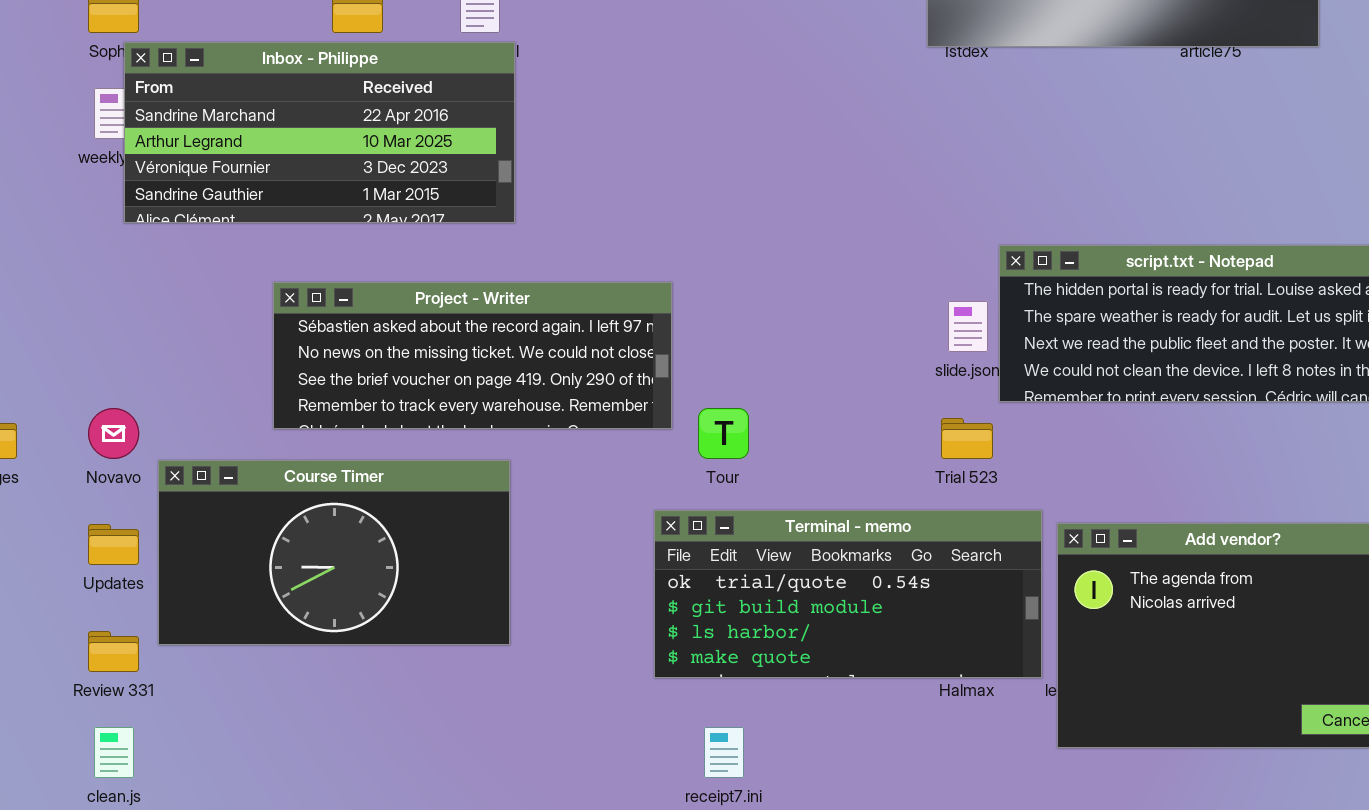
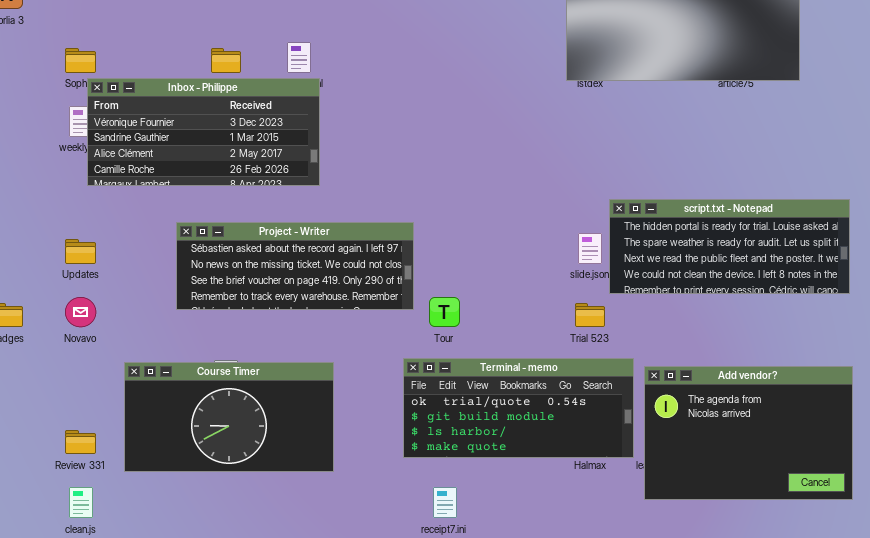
Inbox - Philippe: [124,42,515,223] -> [87,78,320,186], scrolled down 2 rows
Course Timer: [158,460,510,645] -> [124,362,334,472], moved
Updates: [88,524,139,565] -> [65,239,96,264], moved

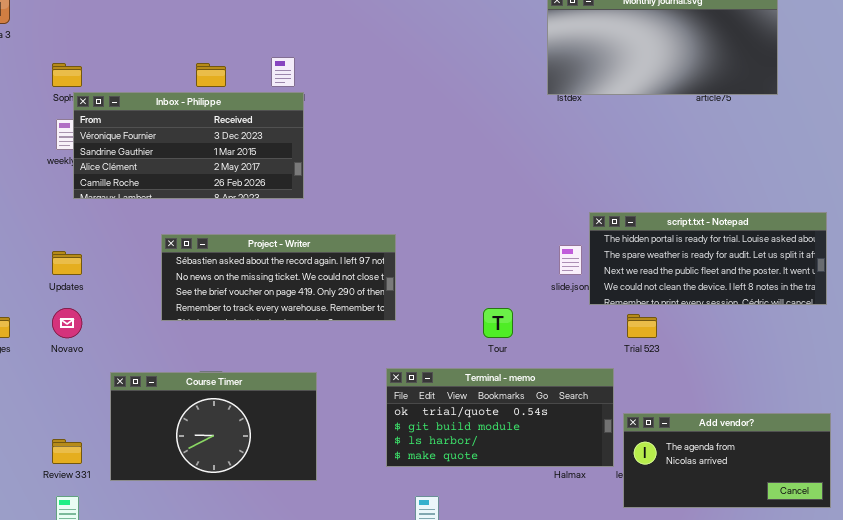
Tour: [429,297,460,327] -> [483,308,513,338], moved
Trial 523: [575,303,605,327] -> [627,314,657,338], moved
Add vendor?: [644,366,853,500] -> [623,413,831,508], resized

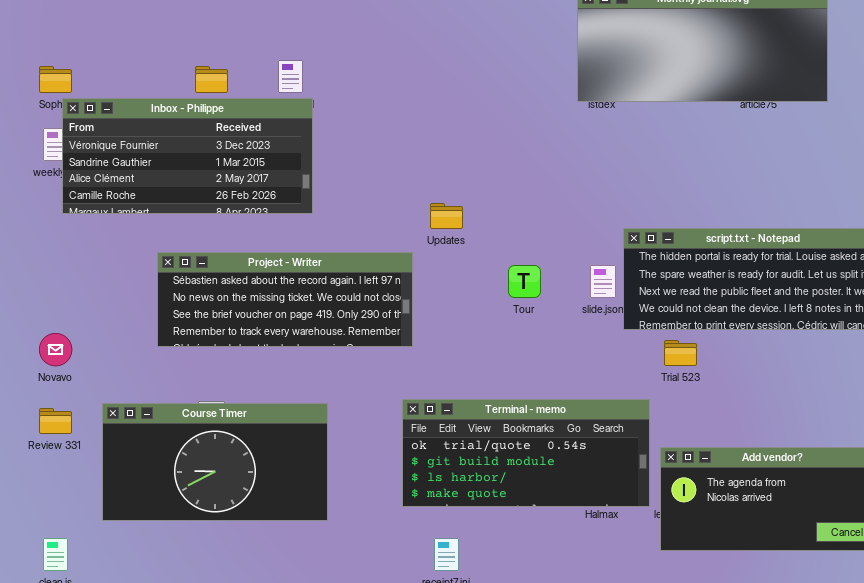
Updates: [52,251,82,275] -> [430,203,463,229], moved
Tour: [483,308,513,338] -> [508,265,541,298], moved
Review 331: [52,439,82,464] -> [39,408,72,434], moved

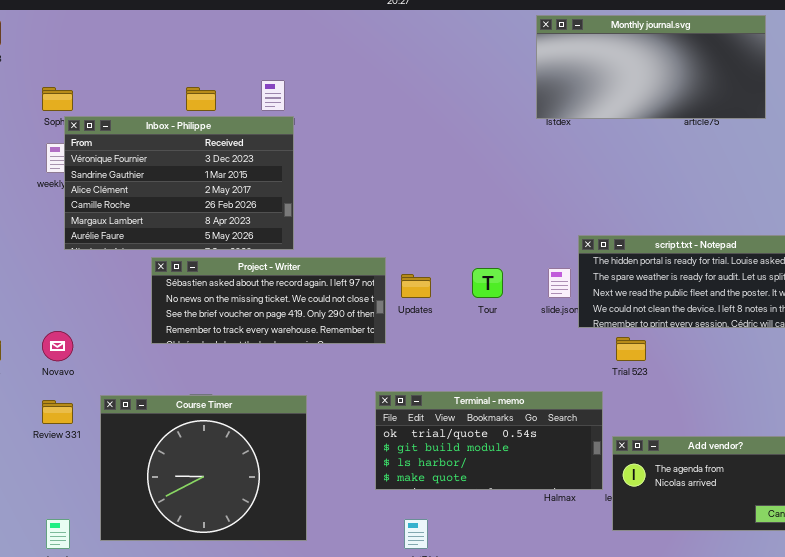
Inbox - Philippe: [62,98,313,214] -> [64,116,294,250], resized
Updates: [430,203,463,229] -> [401,274,431,298], moved
Course Timer: [102,403,328,521] -> [100,395,307,541], resized

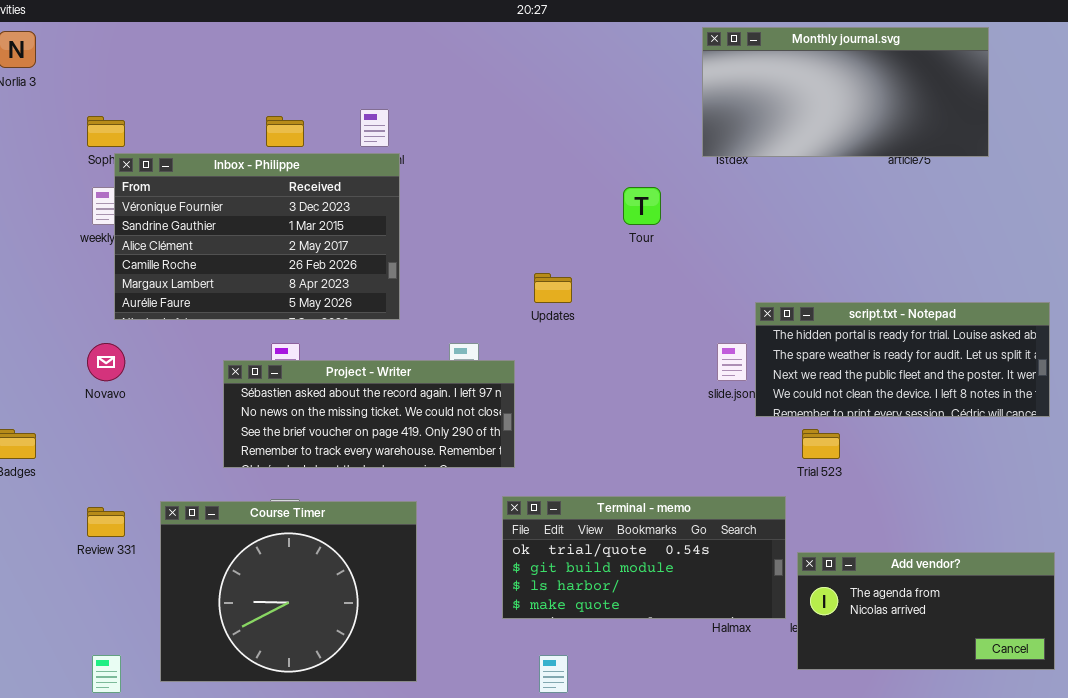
Project - Writer: [151,257,386,344] -> [223,360,515,468], moved
Tour: [472,268,503,298] -> [623,187,661,225], moved
Updates: [401,274,431,298] -> [534,273,572,303], moved
Novavo: [42,331,73,361] -> [87,343,125,381], moved

